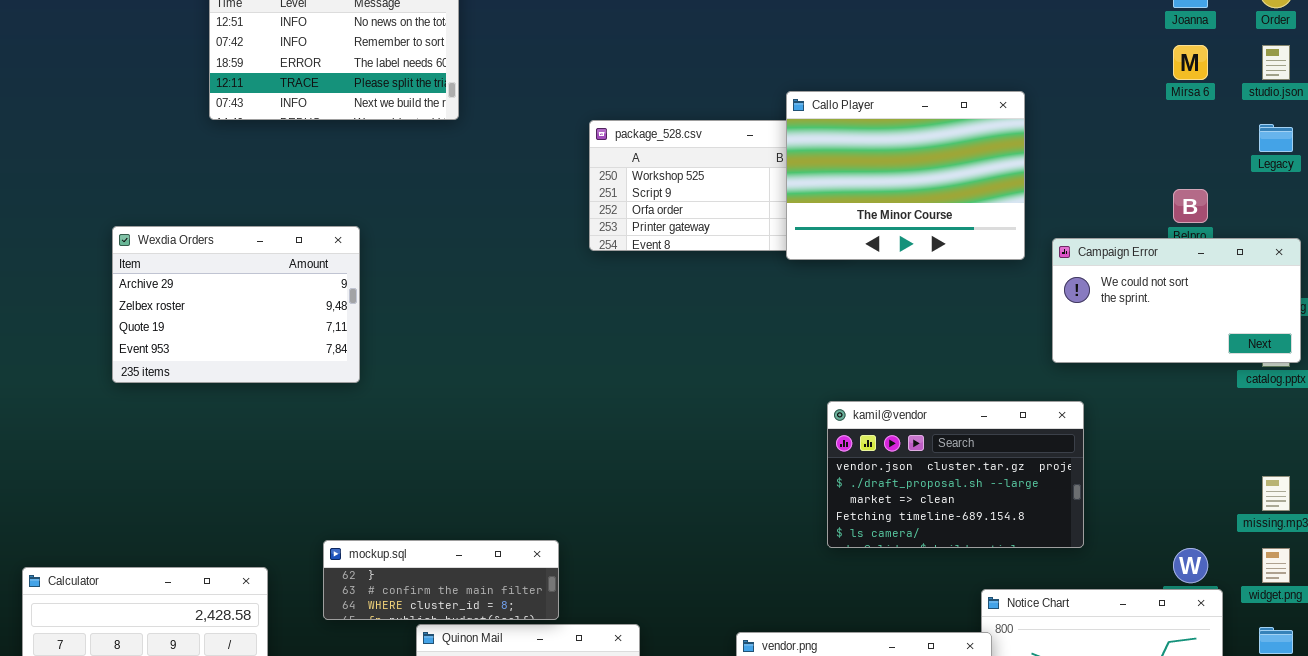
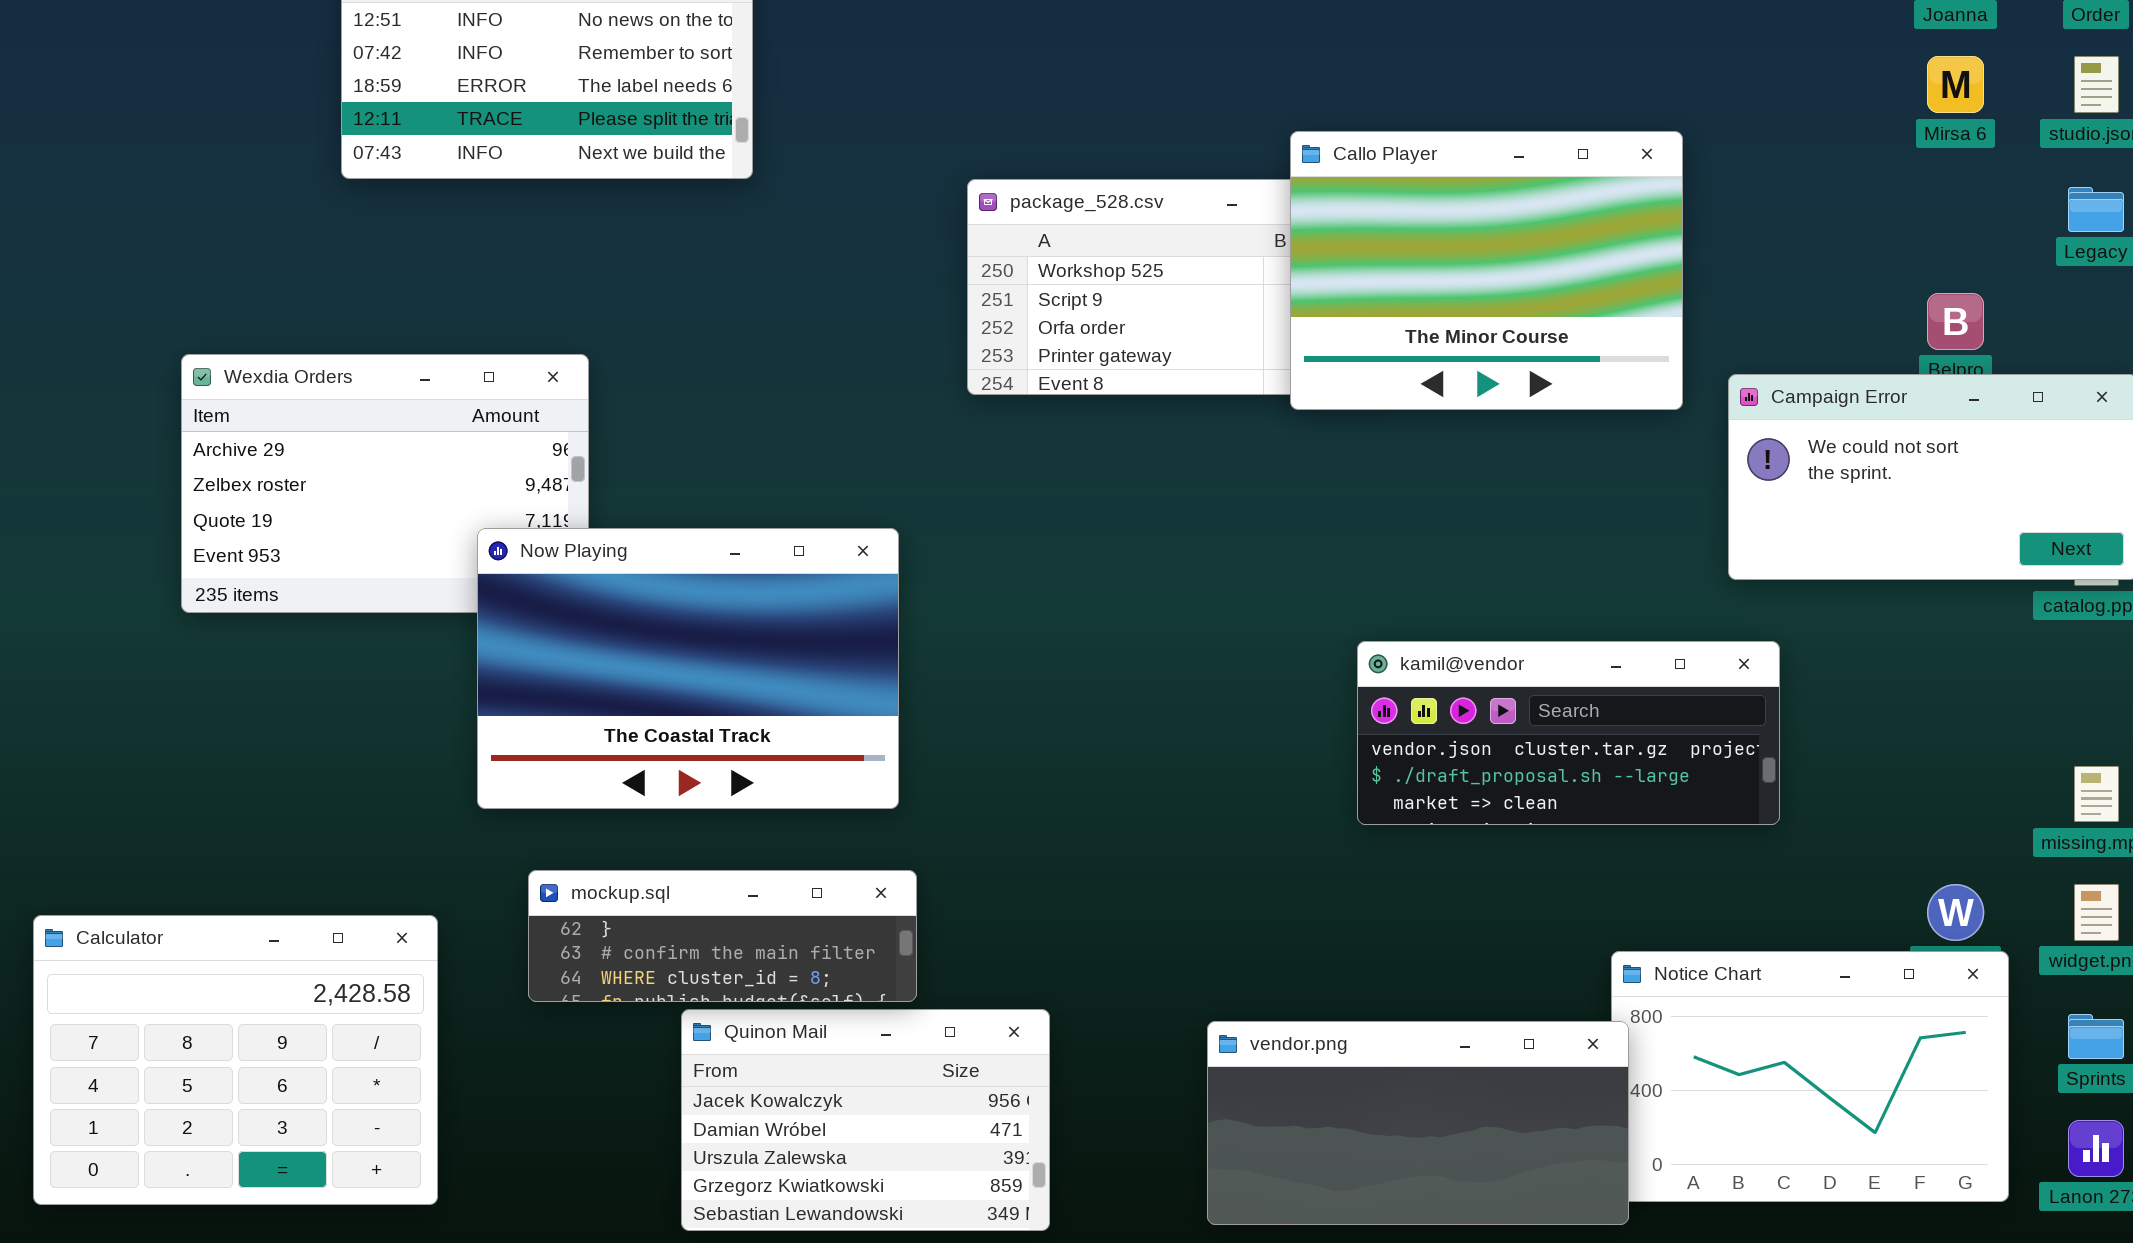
Now Playing: none -> [477,528,899,809], opened
kamil@vendor: [827,401,1084,548] -> [1357,641,1780,825], resized

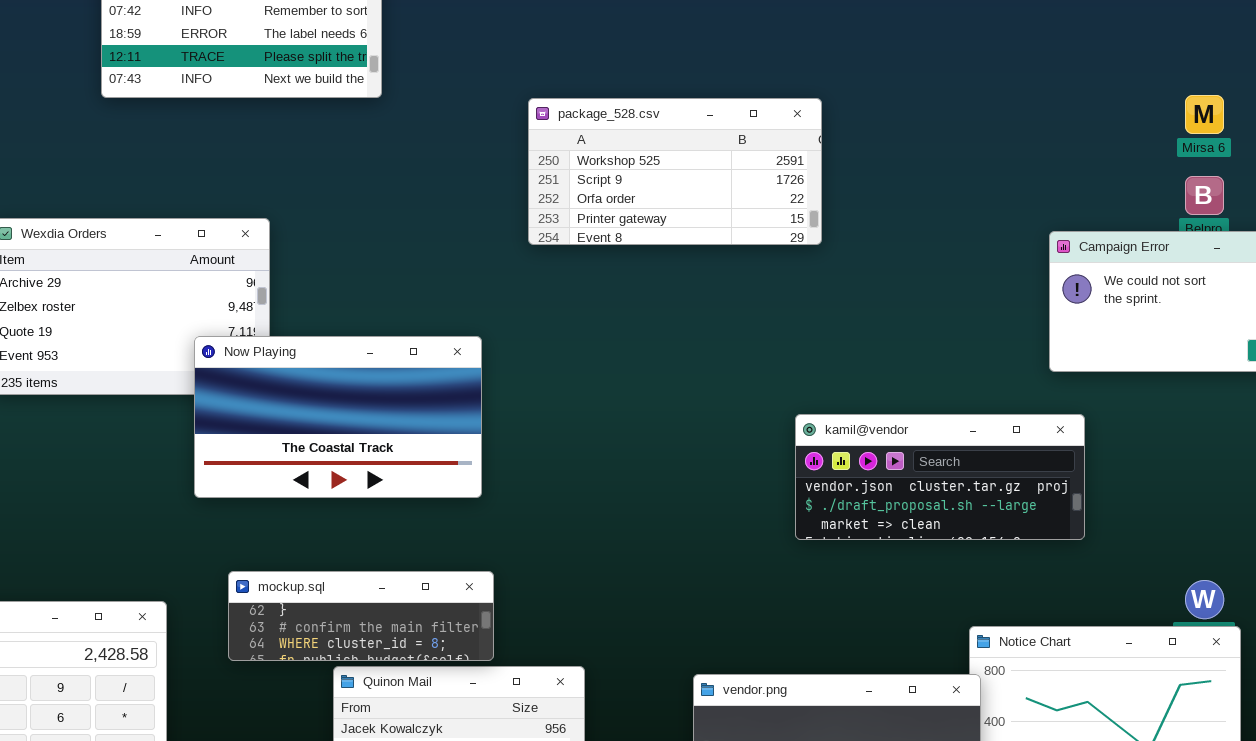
Mirsa 6: [1927,56,1984,113] -> [1185,95,1224,134], moved
Callo Player: [1290,131,1683,410] -> none, closed
Now Playing: [477,528,899,809] -> [194,336,482,498], resized

